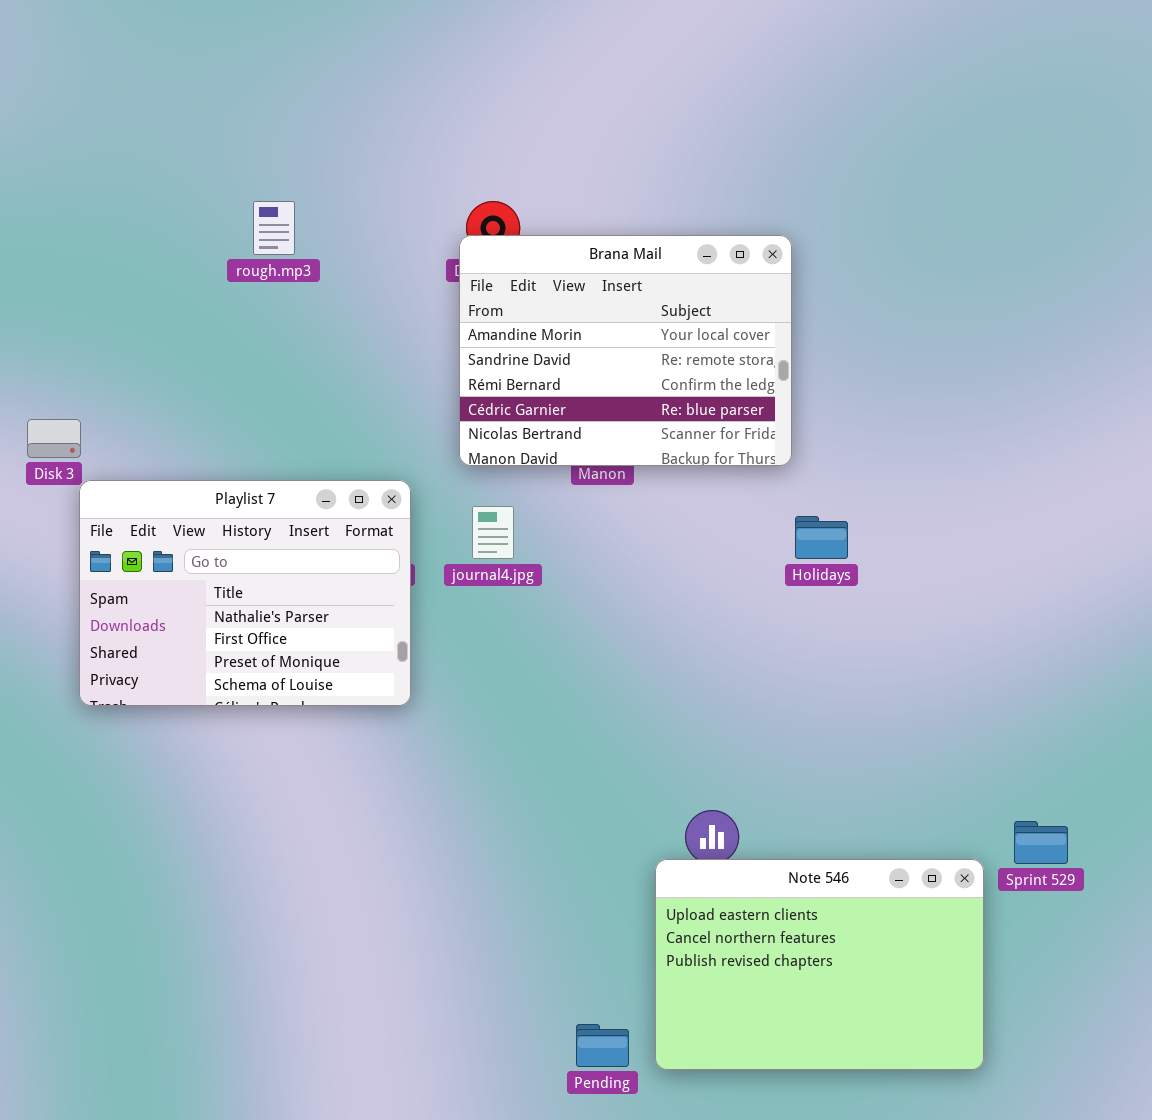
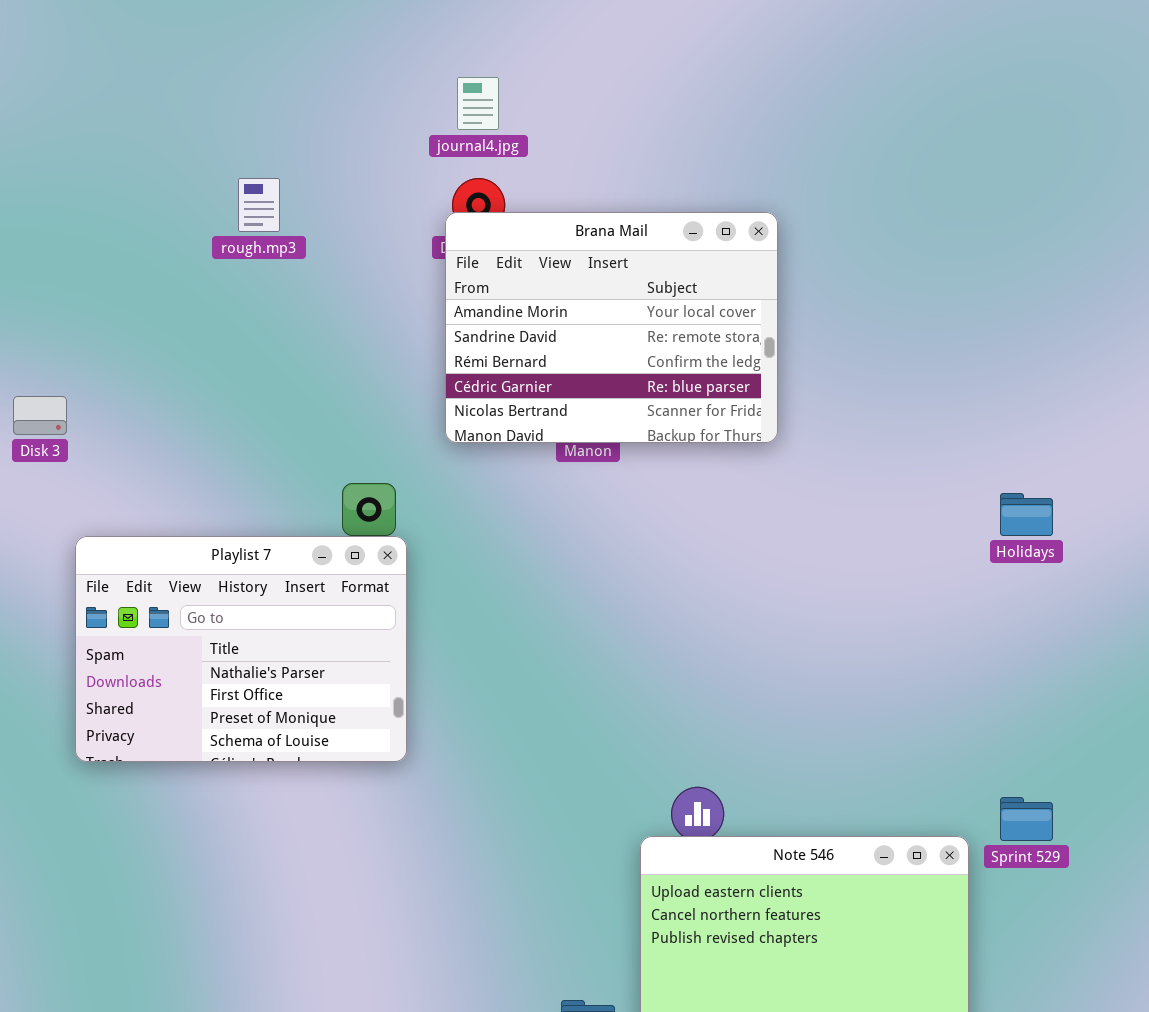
Playlist 7: [79,480,411,706] -> [75,536,407,762], moved
journal4.jpg: [472,506,514,559] -> [457,77,499,130], moved
Holidays: [795,516,848,559] -> [1000,493,1053,536], moved

